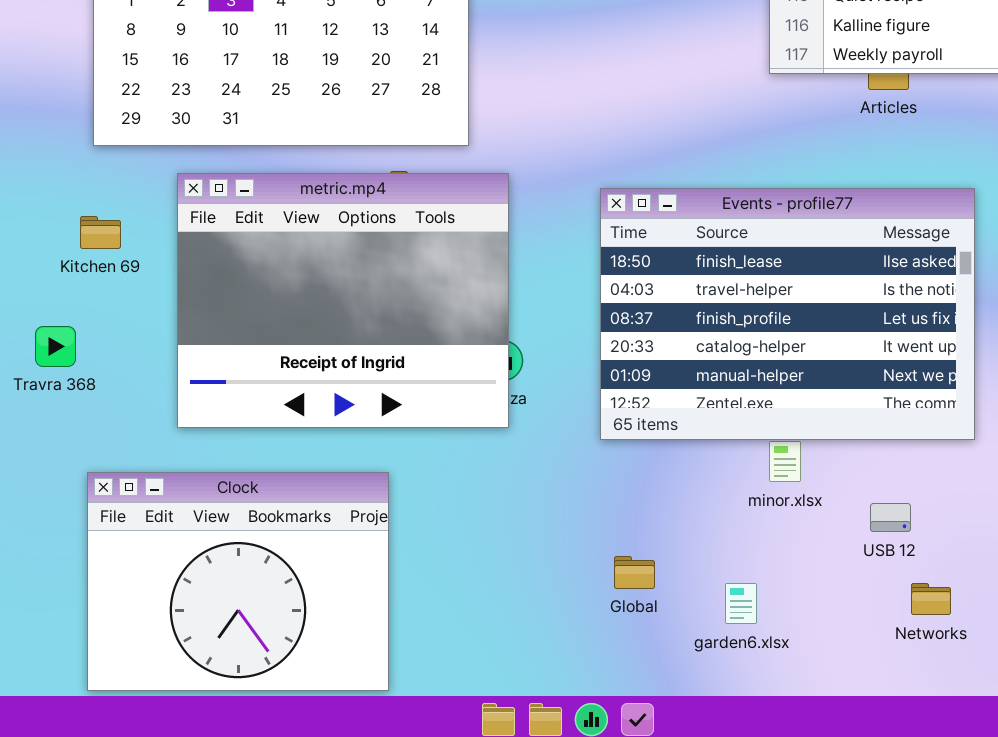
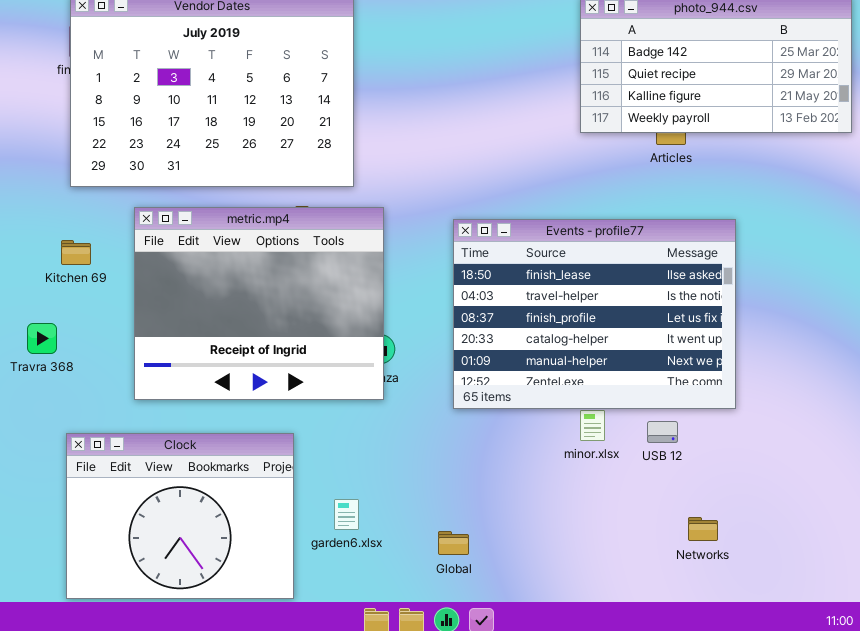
USB 12: [870,503,911,532] -> [647,421,678,443], moved
Global: [614,556,655,589] -> [438,531,469,555], moved
garden6.xlsx: [725,583,757,624] -> [334,499,359,530], moved

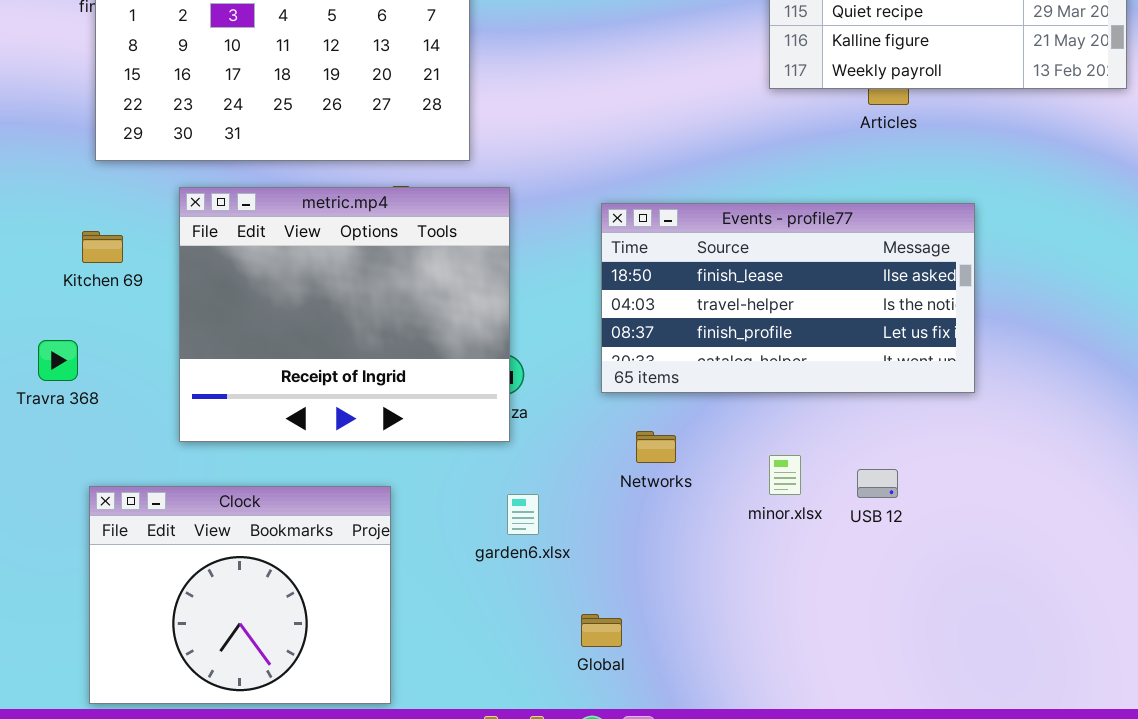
Events - profile77: [453,219,736,409] -> [601,203,975,393], resized
garden6.xlsx: [334,499,359,530] -> [507,494,539,535], moved
Networks: [688,517,718,541] -> [636,431,676,463], moved

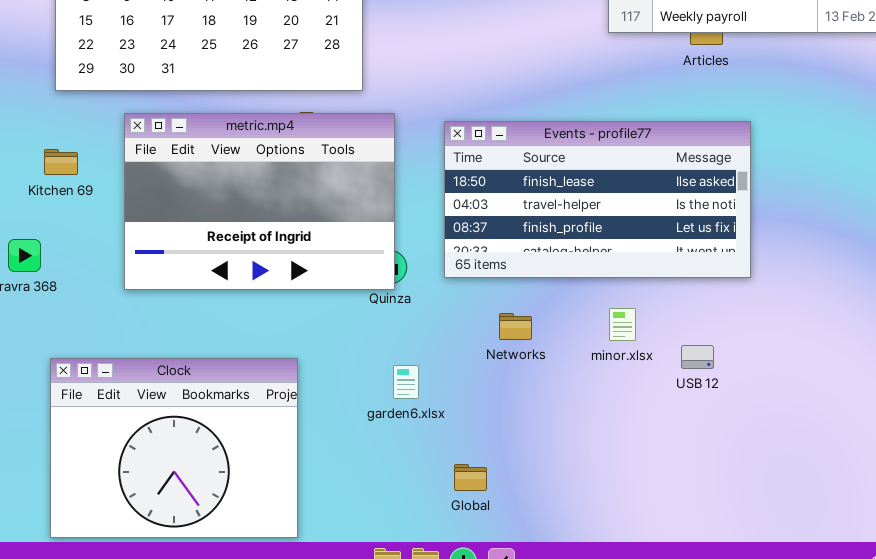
metric.mp4: [179,187,510,442] -> [124,113,395,290], resized
Events - profile77: [601,203,975,393] -> [444,121,751,278], moved
minor.xlsx: [769,455,801,495] -> [609,308,636,341], moved

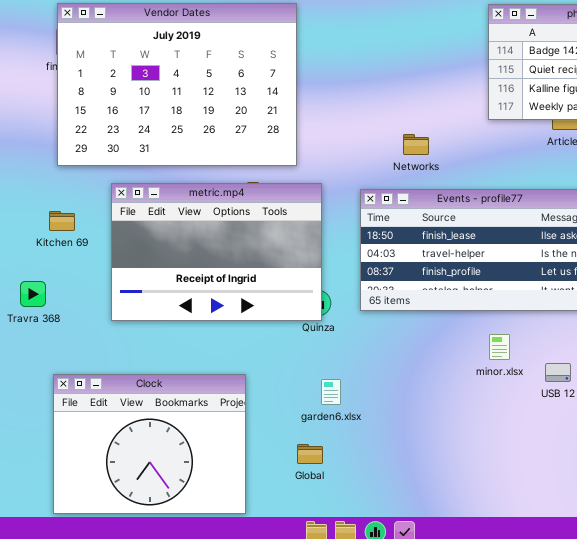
Networks: [499,313,532,340] -> [403,134,429,155], moved
Global: [454,464,487,491] -> [297,444,323,464], moved

